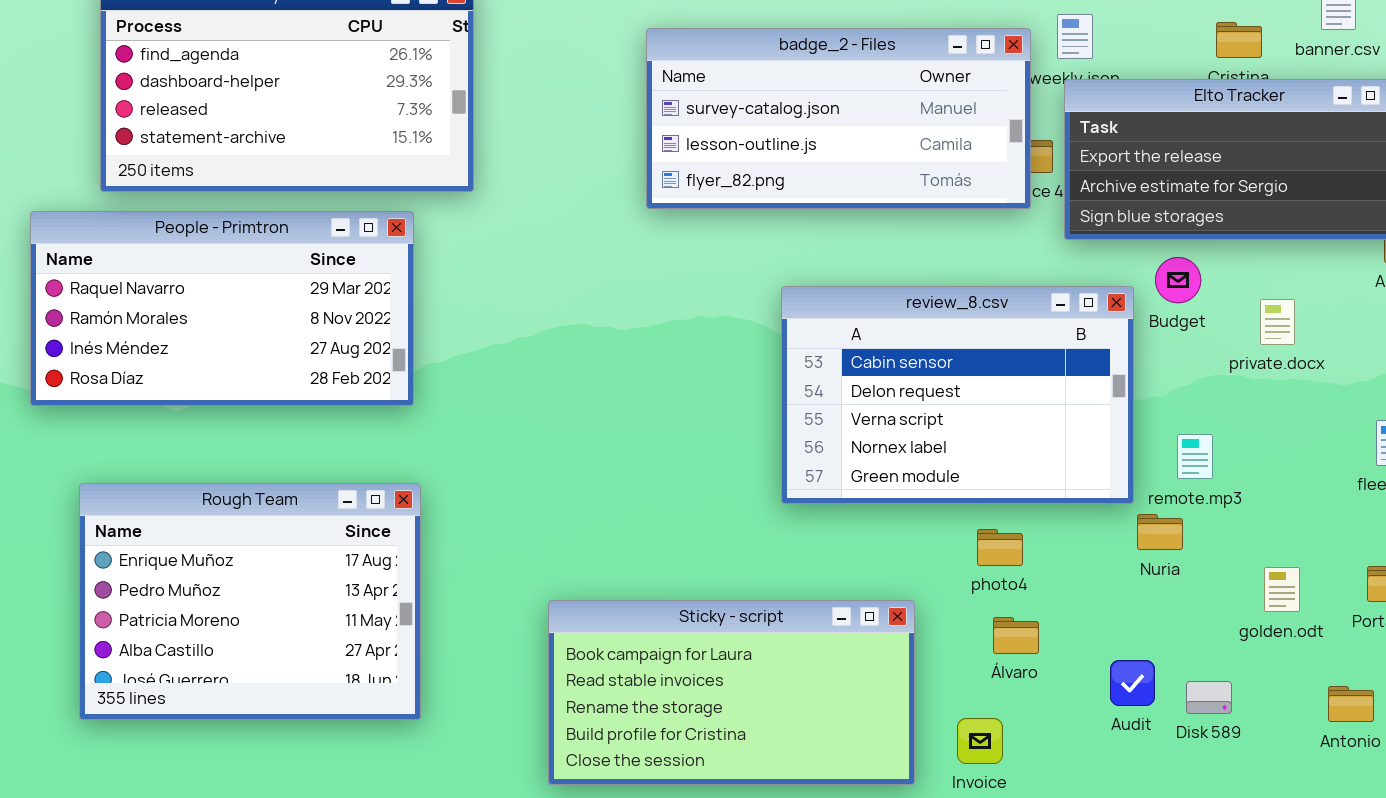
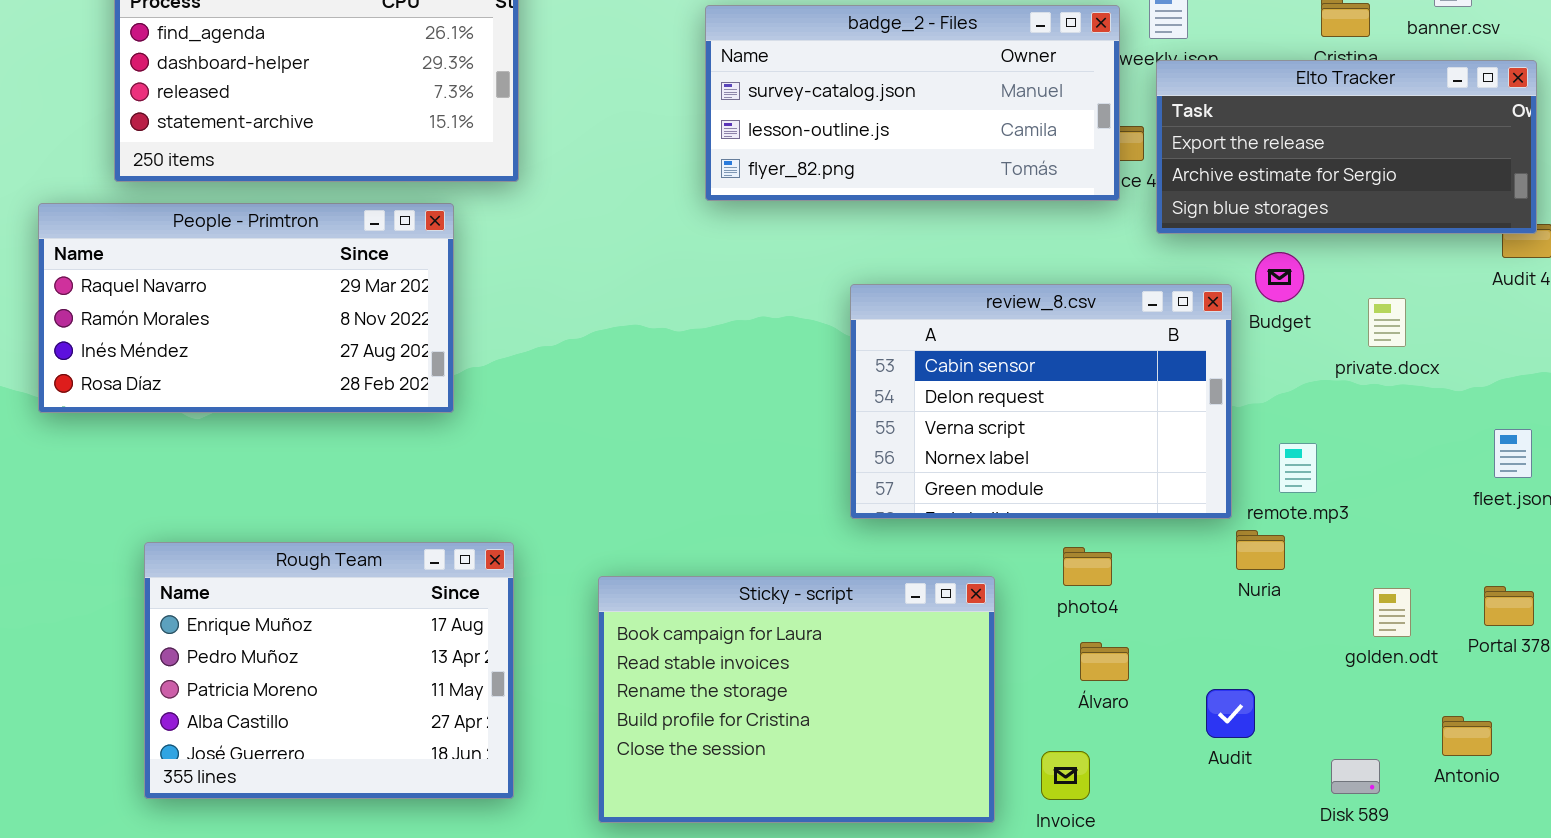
Rough Team: [79,483,421,720] -> [144,542,514,799], moved
Sticky - script: [548,600,915,785] -> [598,576,995,823], resized
Disk 589: [1186,681,1232,714] -> [1331,759,1380,794], moved

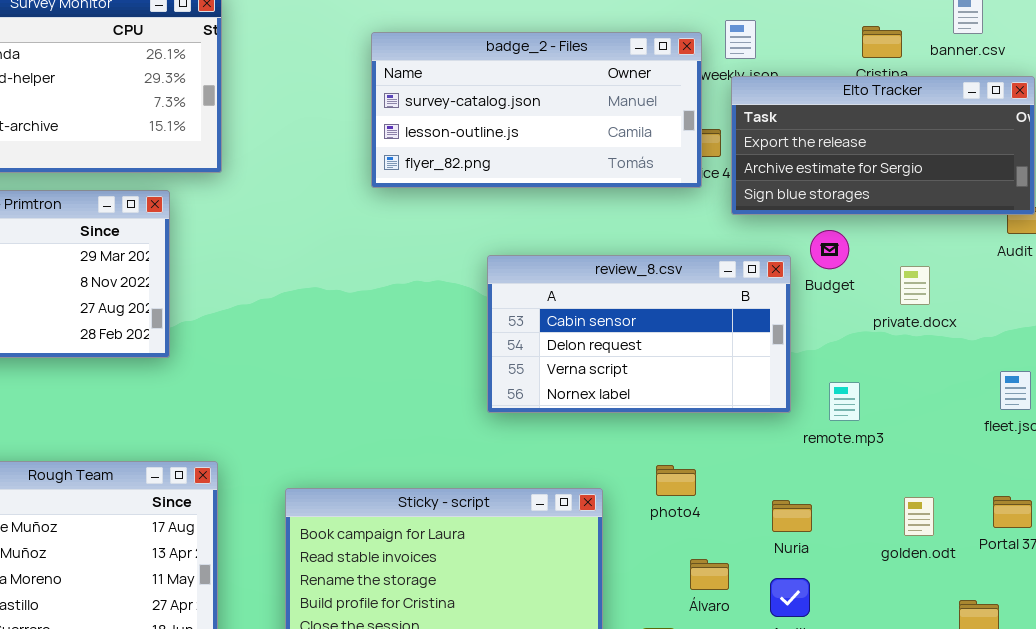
review_8.csv: [850,284,1232,519] -> [487,255,791,413], resized
Nuria: [1236,530,1285,570] -> [772,500,812,532], moved
Álvaro: [1080,642,1129,681] -> [690,559,729,590], moved

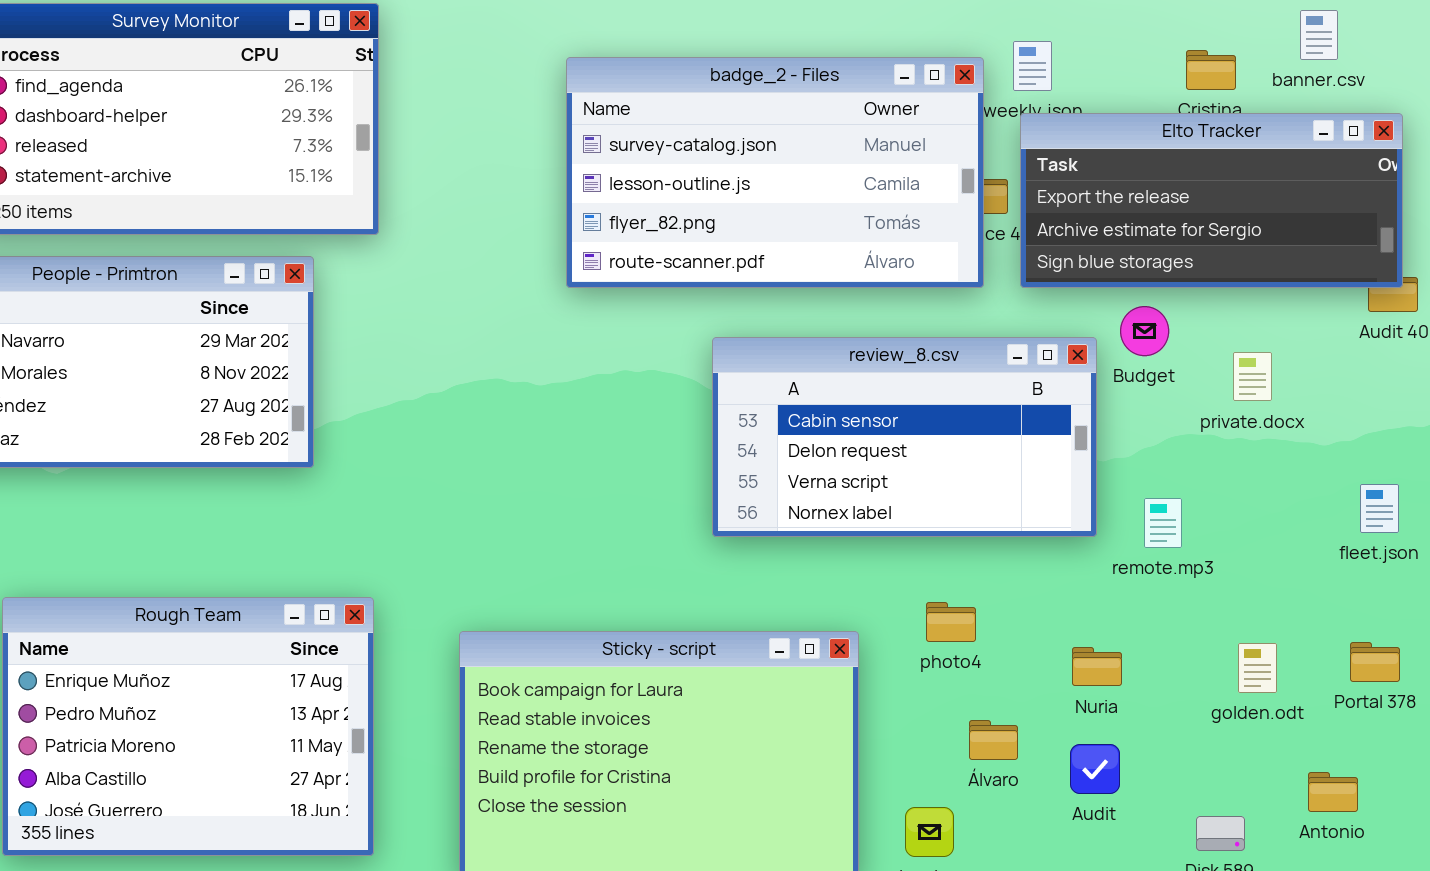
badge_2 - Files: [371,32,702,188] -> [566,57,984,288], resized

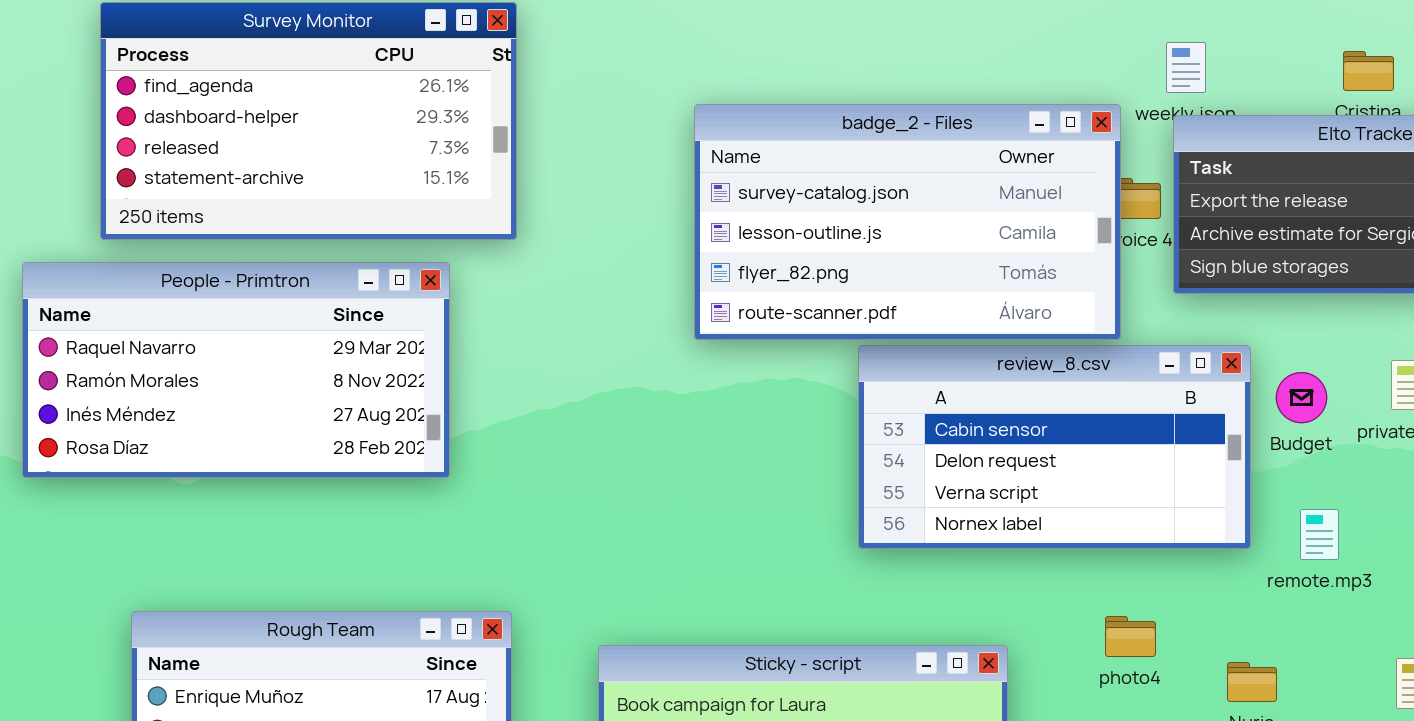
badge_2 - Files: [566,57,984,288] -> [694,104,1121,340], moved
Budget: [1120,306,1169,356] -> [1276,372,1327,423], moved
photo4: [926,602,976,642] -> [1105,616,1156,657], moved

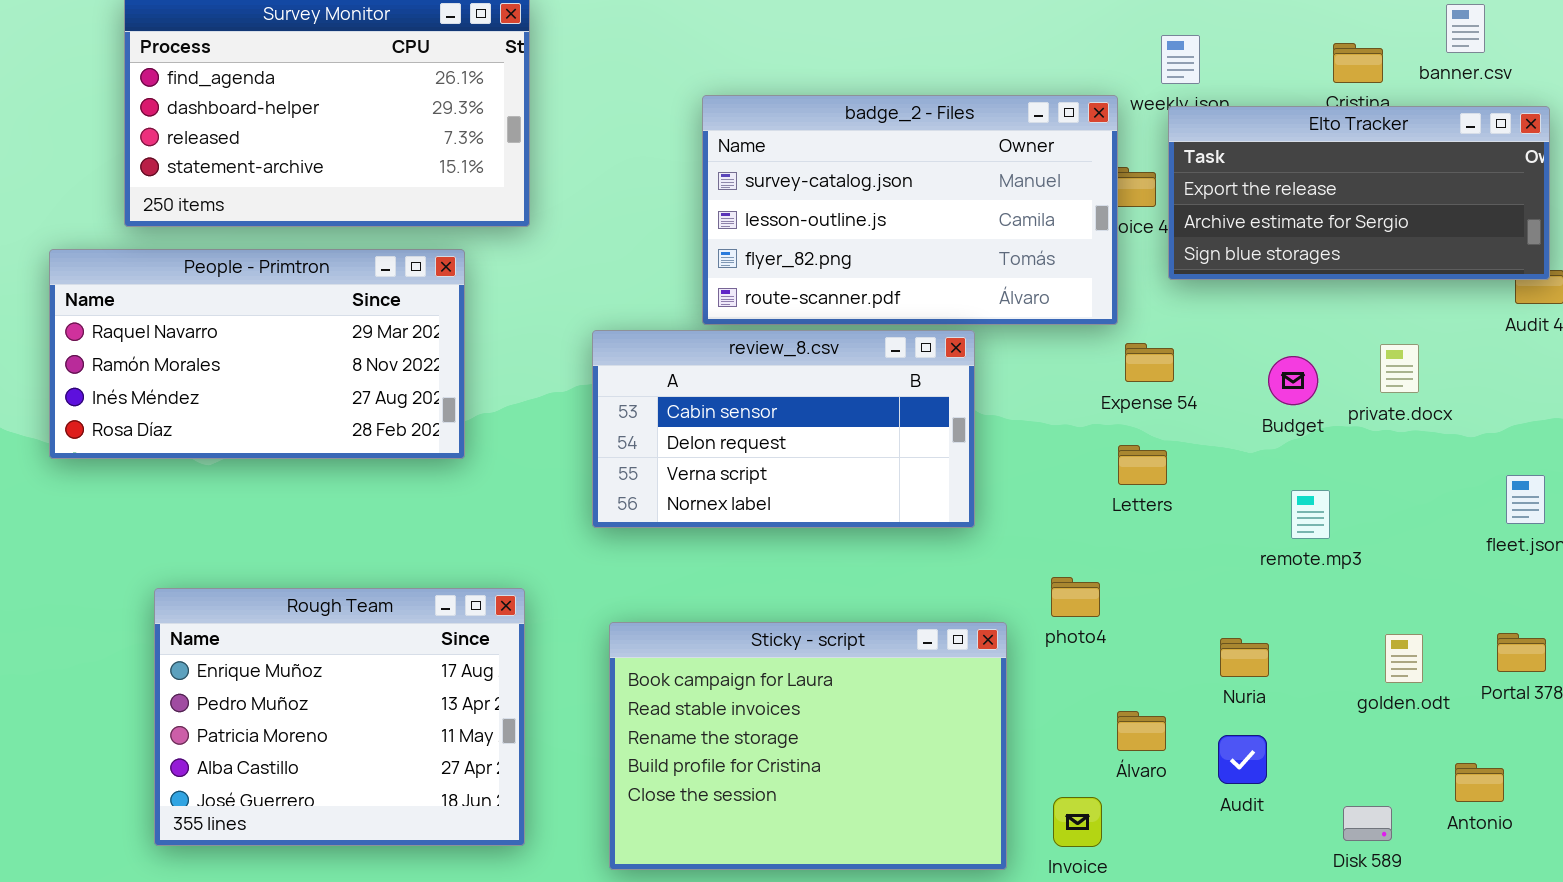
review_8.csv: [858,345,1251,549] -> [592,330,975,528], moved
photo4: [1105,616,1156,657] -> [1051,577,1100,617], moved

